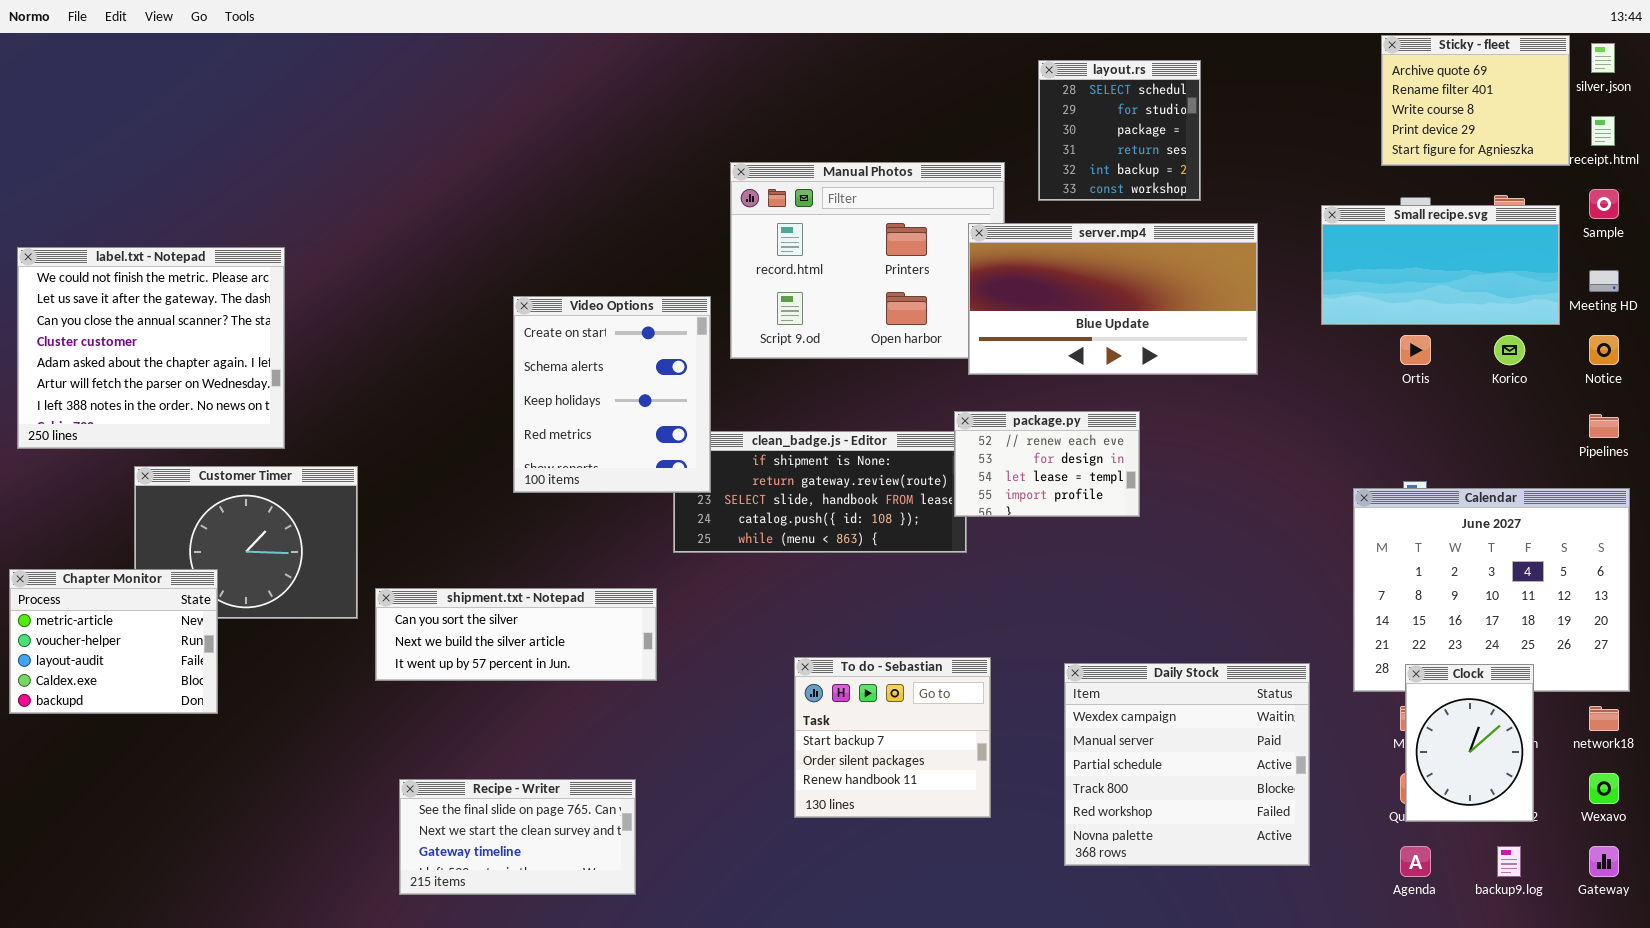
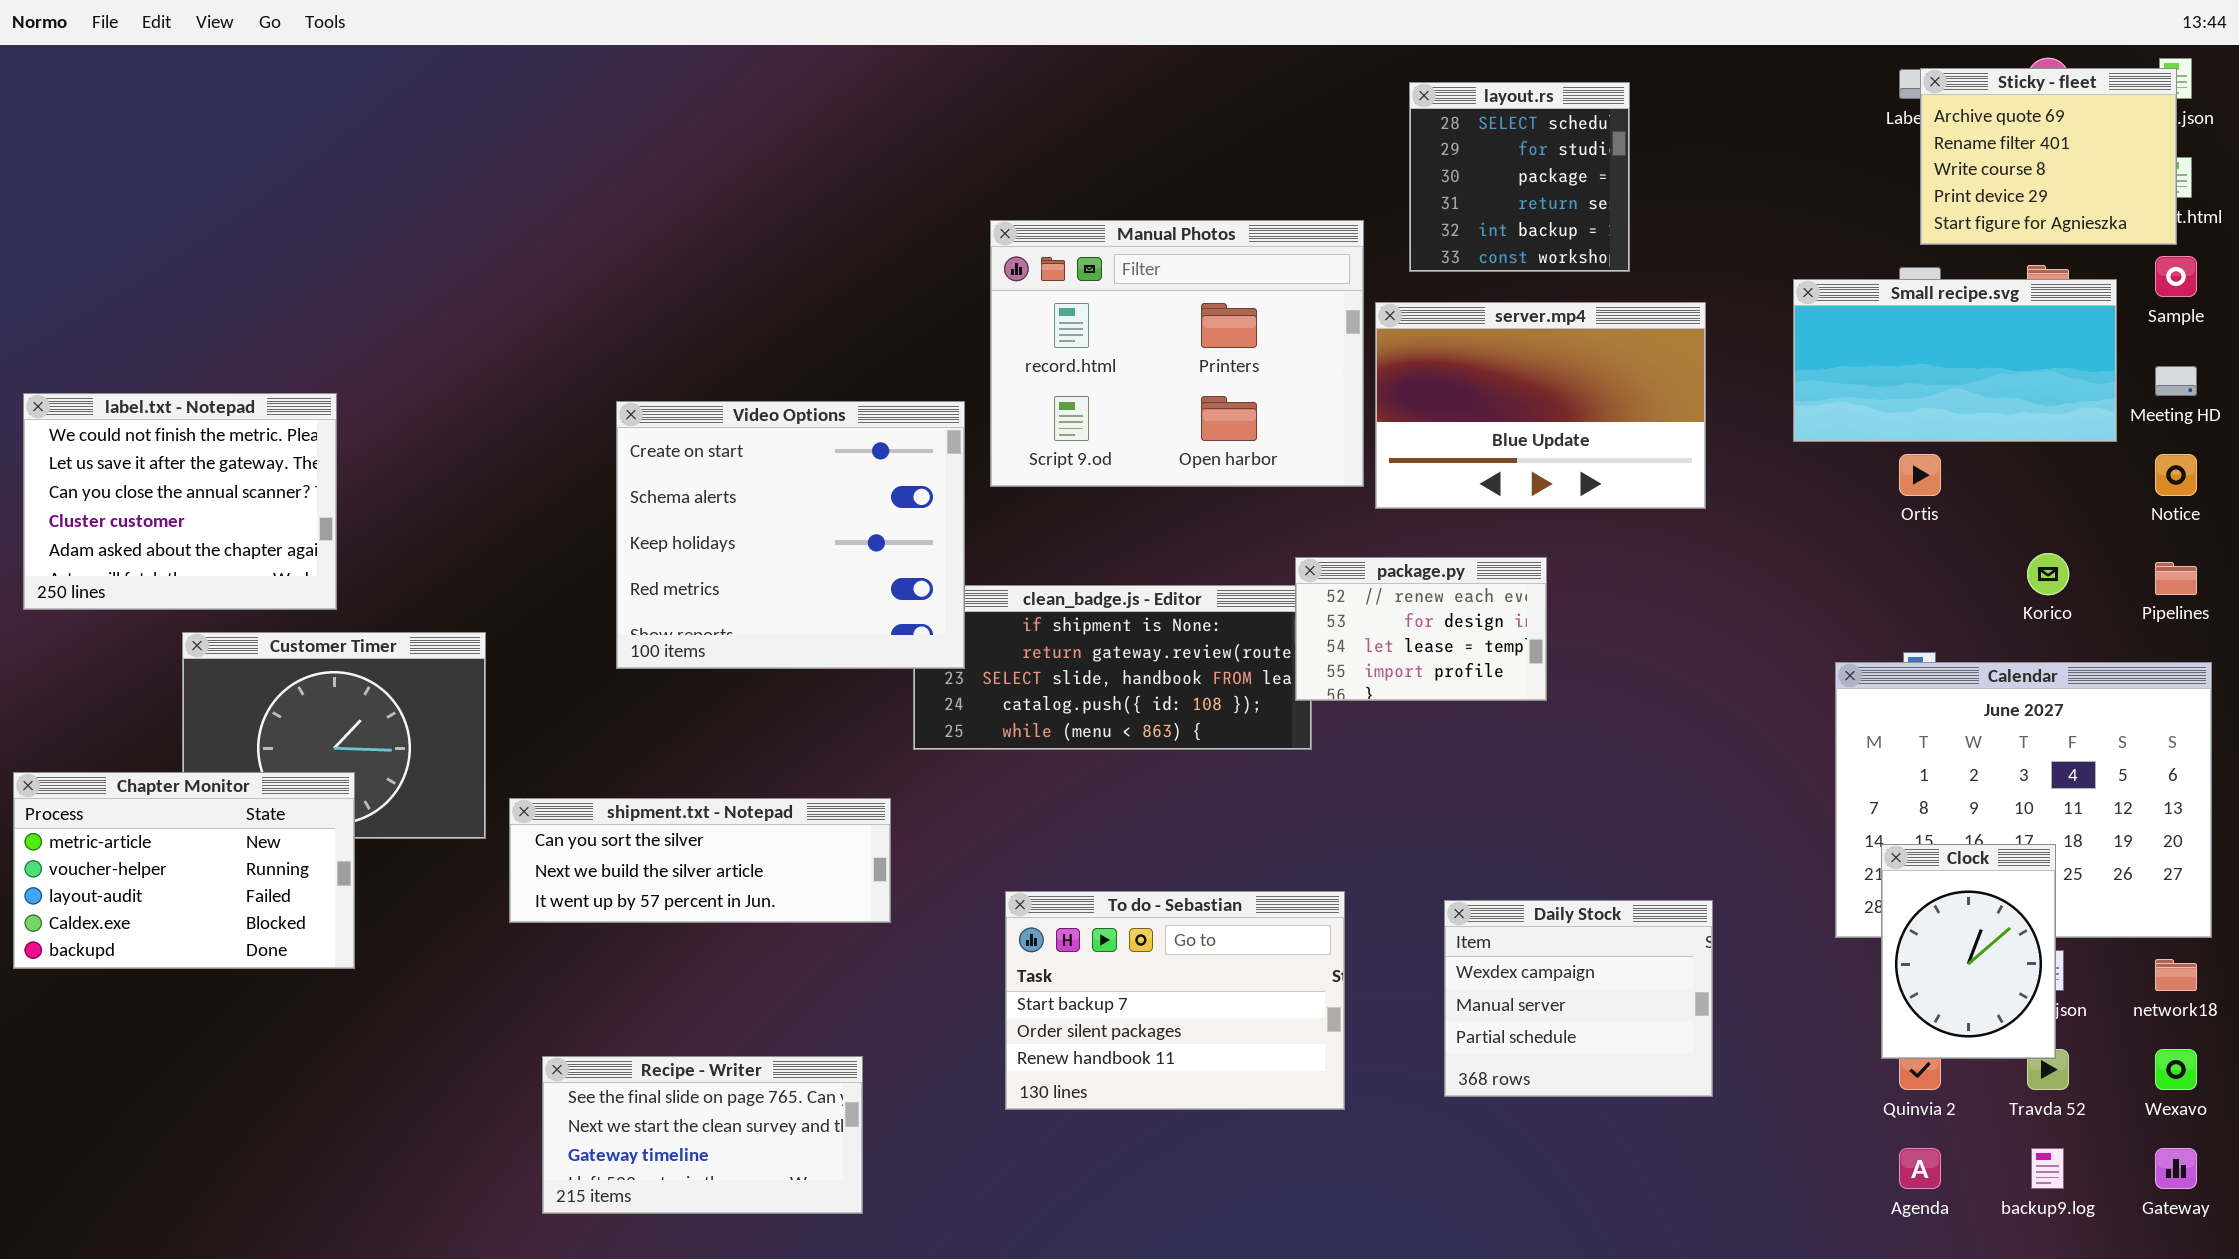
Sticky - fleet: [1381,35,1570,166] -> [1920,68,2177,245], moved
server.mp4: [968,223,1258,375] -> [1375,302,1706,509], resized
label.txt - Notepad: [17,247,285,449] -> [23,393,337,610], resized
Video Options: [513,296,711,493] -> [616,401,965,669], resized
Korico: [1494,335,1525,365] -> [2027,553,2069,595], moved
Chapter Monitor: [9,569,218,714] -> [13,772,355,969], resized
To do - Sebastian: [794,657,991,818] -> [1005,891,1345,1110], resized
Daily Stock: [1064,663,1310,866] -> [1444,900,1713,1097], resized
Clock: [1405,664,1534,822] -> [1881,844,2056,1059], moved

